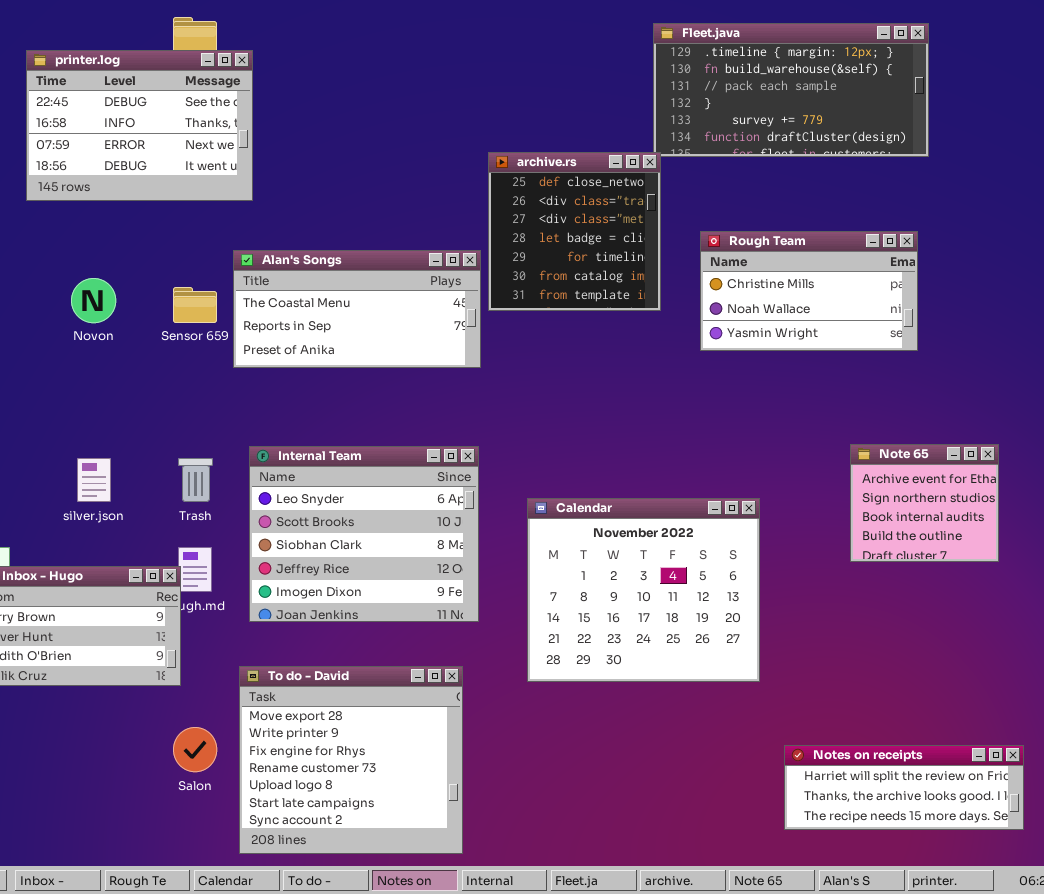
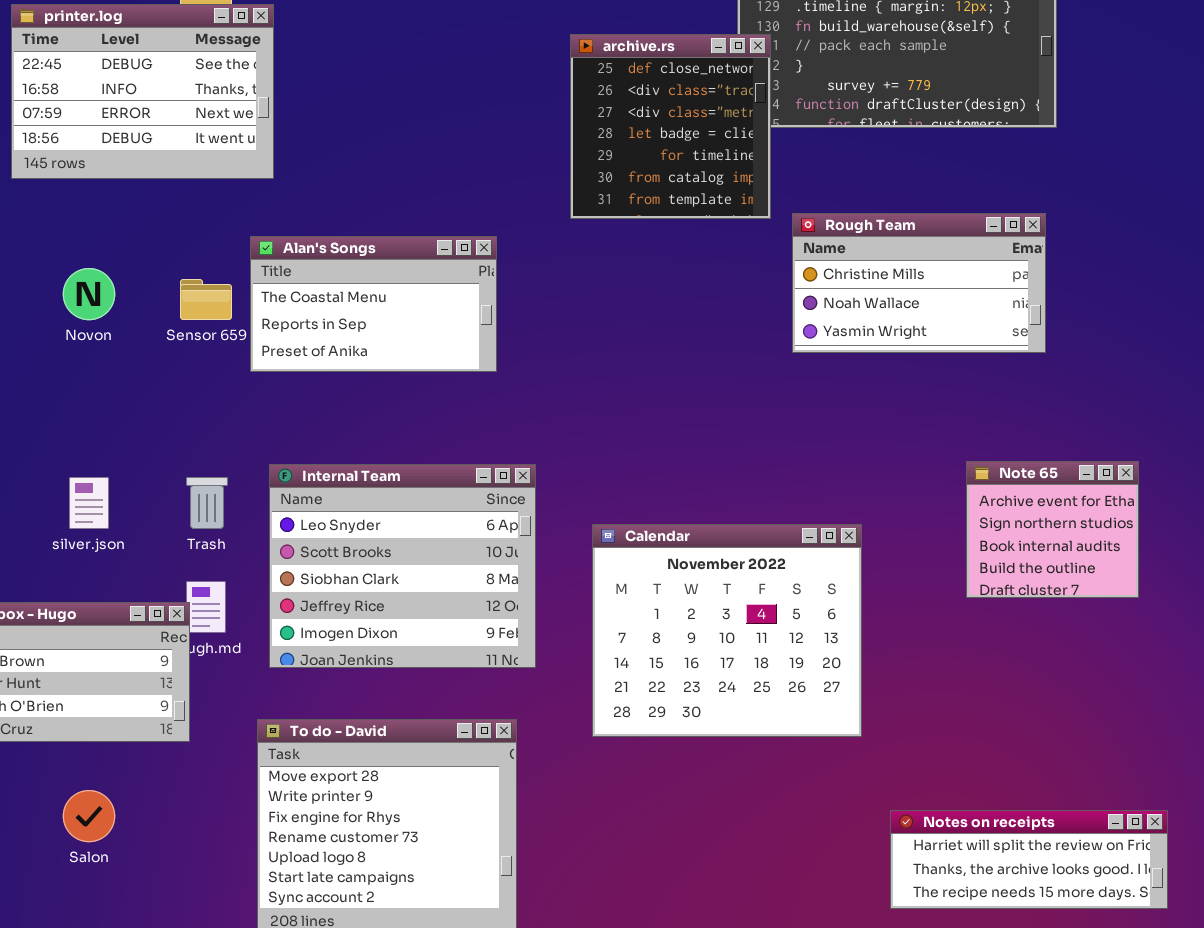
archive.rs: [488,152,661,311] -> [570,34,771,219], moved
Alan's Songs: [233,250,481,368] -> [250,236,497,372], resized
Salon: [173,727,217,772] -> [63,790,115,842], moved

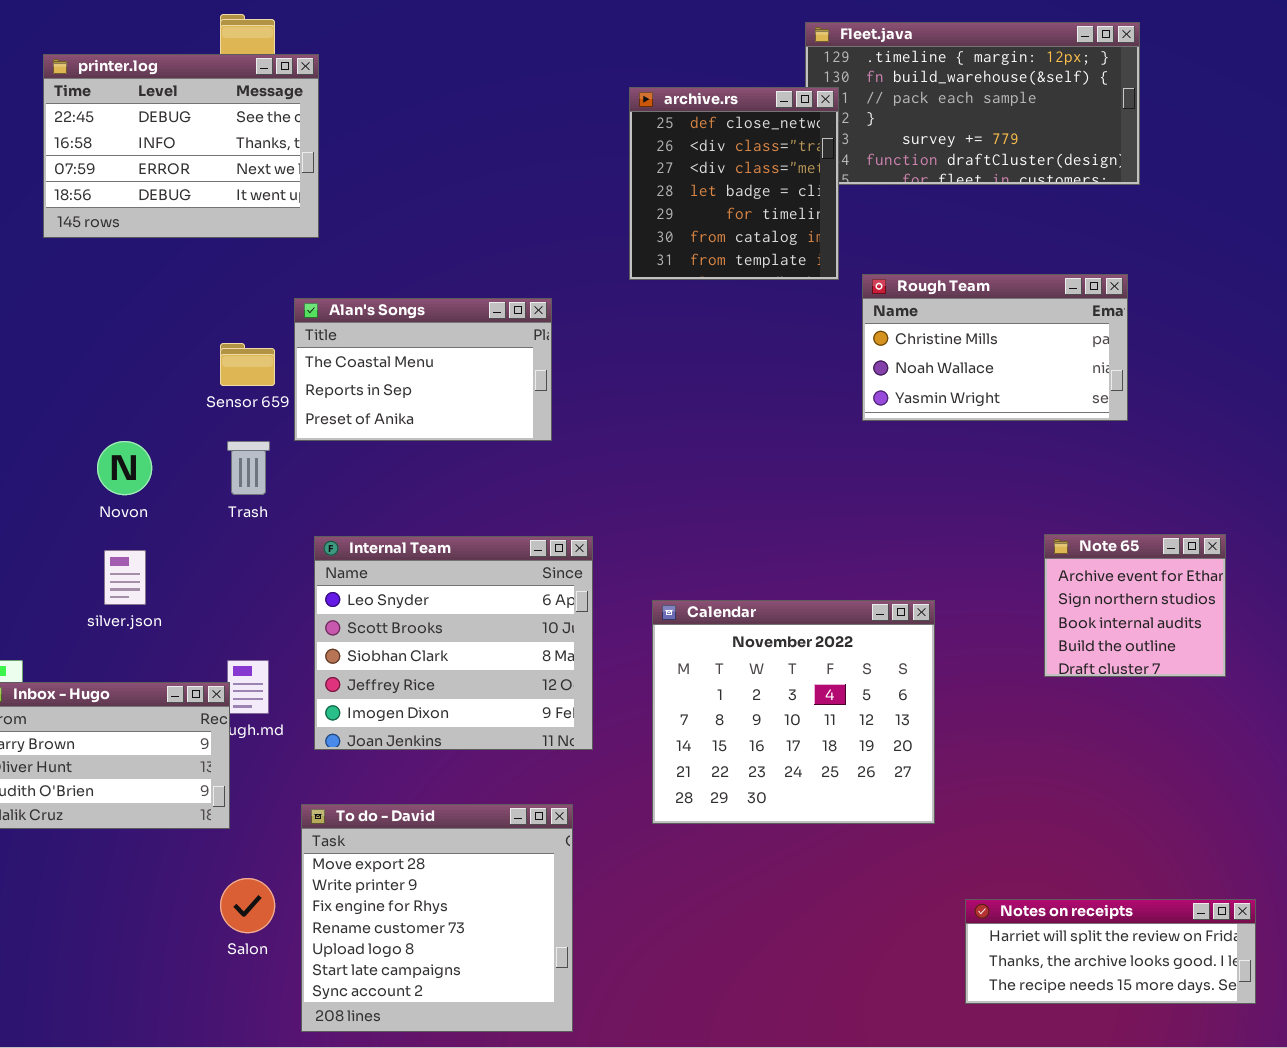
Novon: [63,268,115,320] -> [97,441,152,495], moved
Trash: [186,477,228,529] -> [227,441,270,495], moved
Salon: [63,790,115,842] -> [220,878,275,933], moved

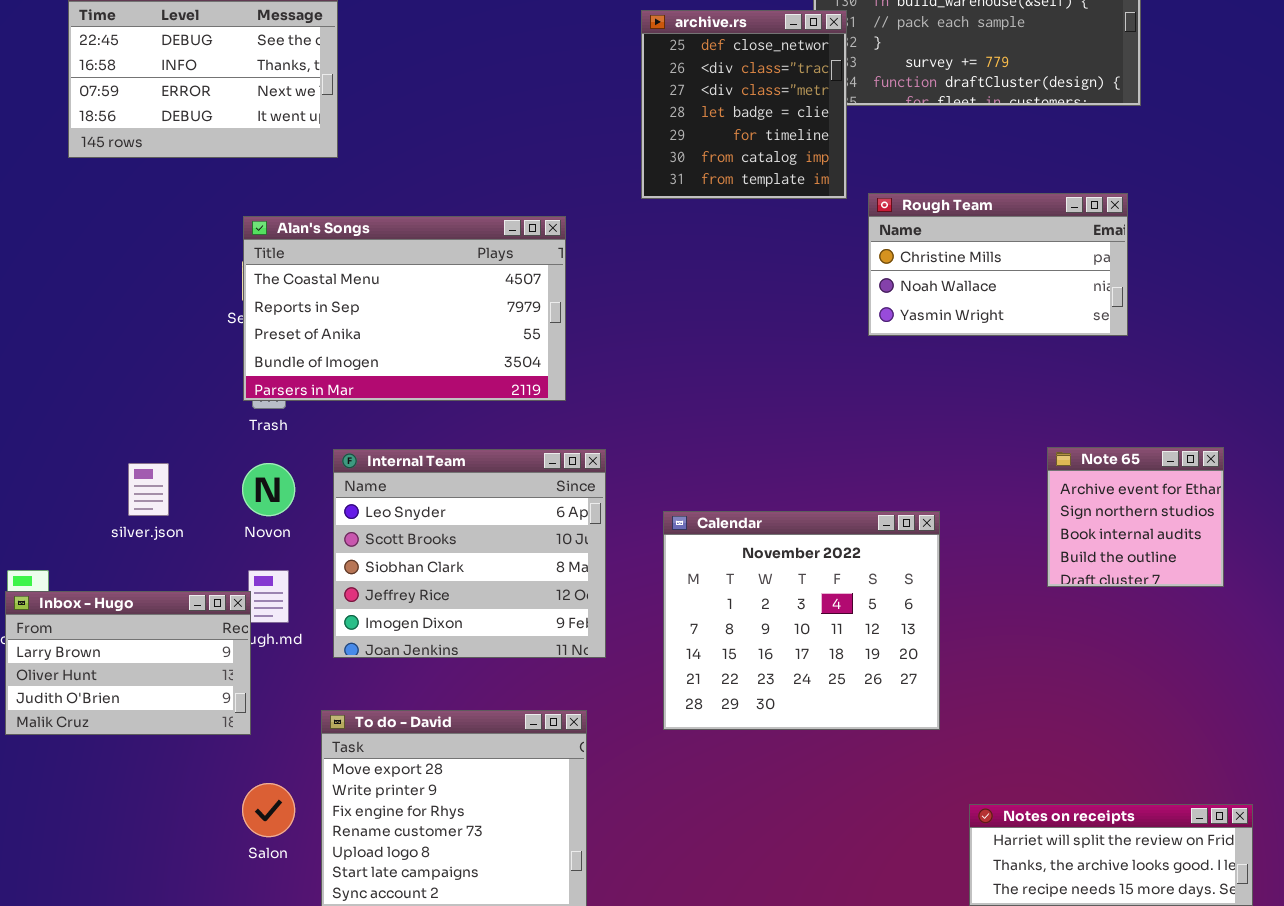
Alan's Songs: [294,298,552,441] -> [243,216,566,401], resized
Novon: [97,441,152,495] -> [242,463,295,516], moved

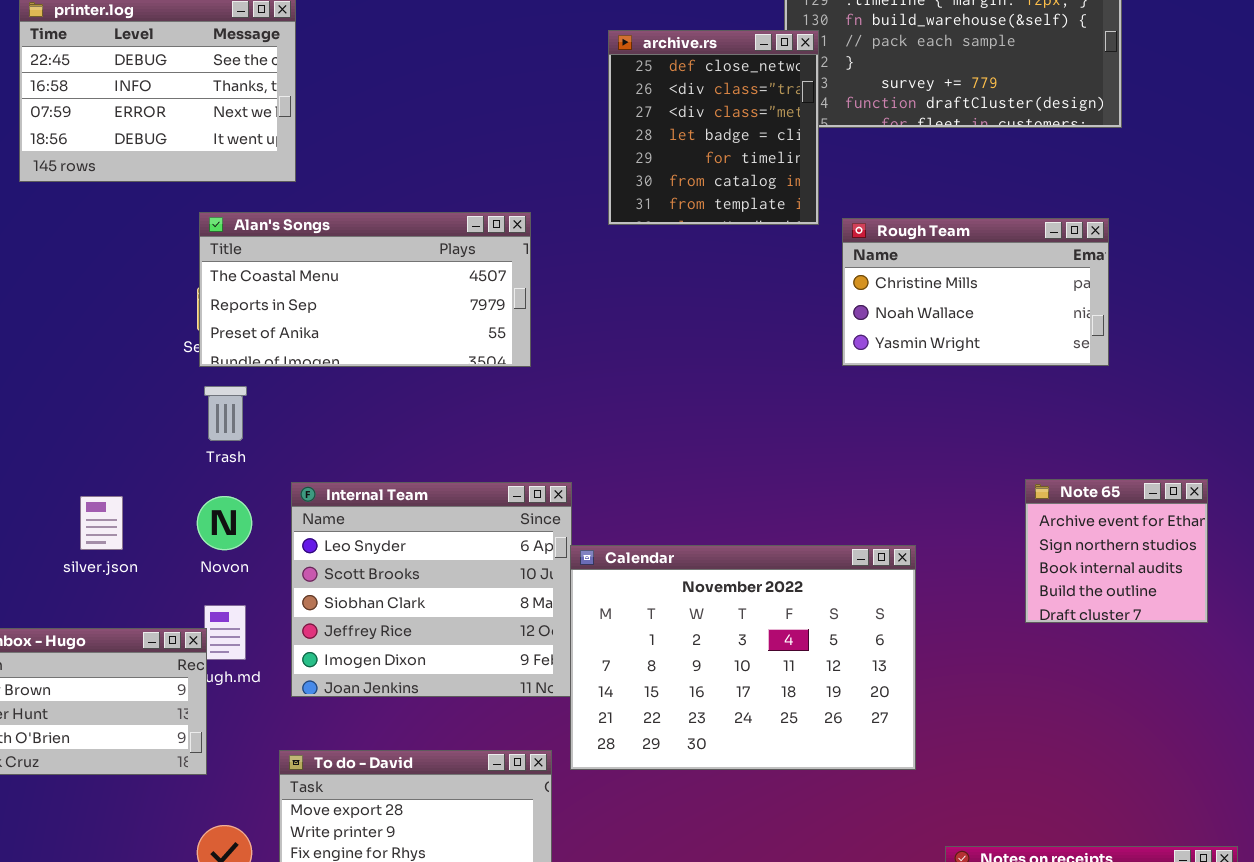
Alan's Songs: [243,216,566,401] -> [199,212,531,367], moved, resized
Calendar: [663,511,940,730] -> [570,545,916,770], resized

